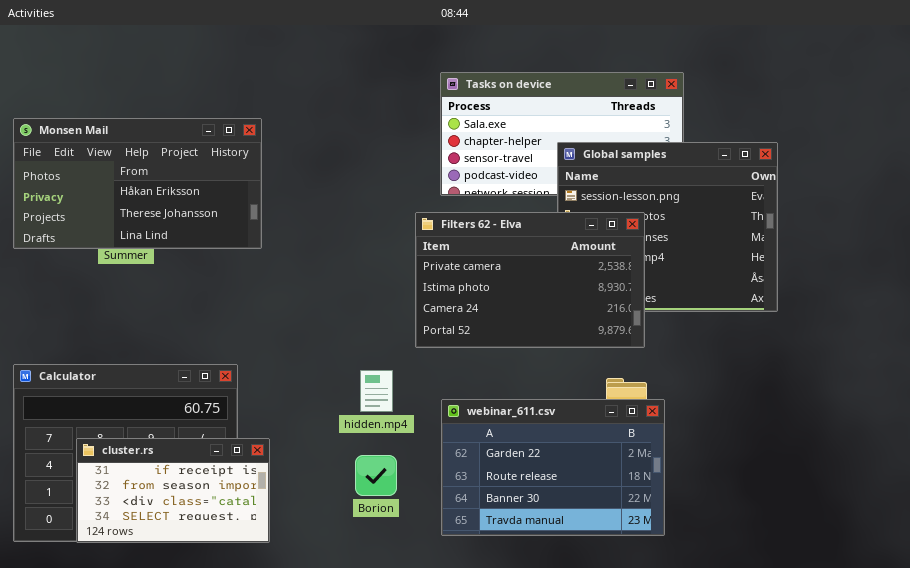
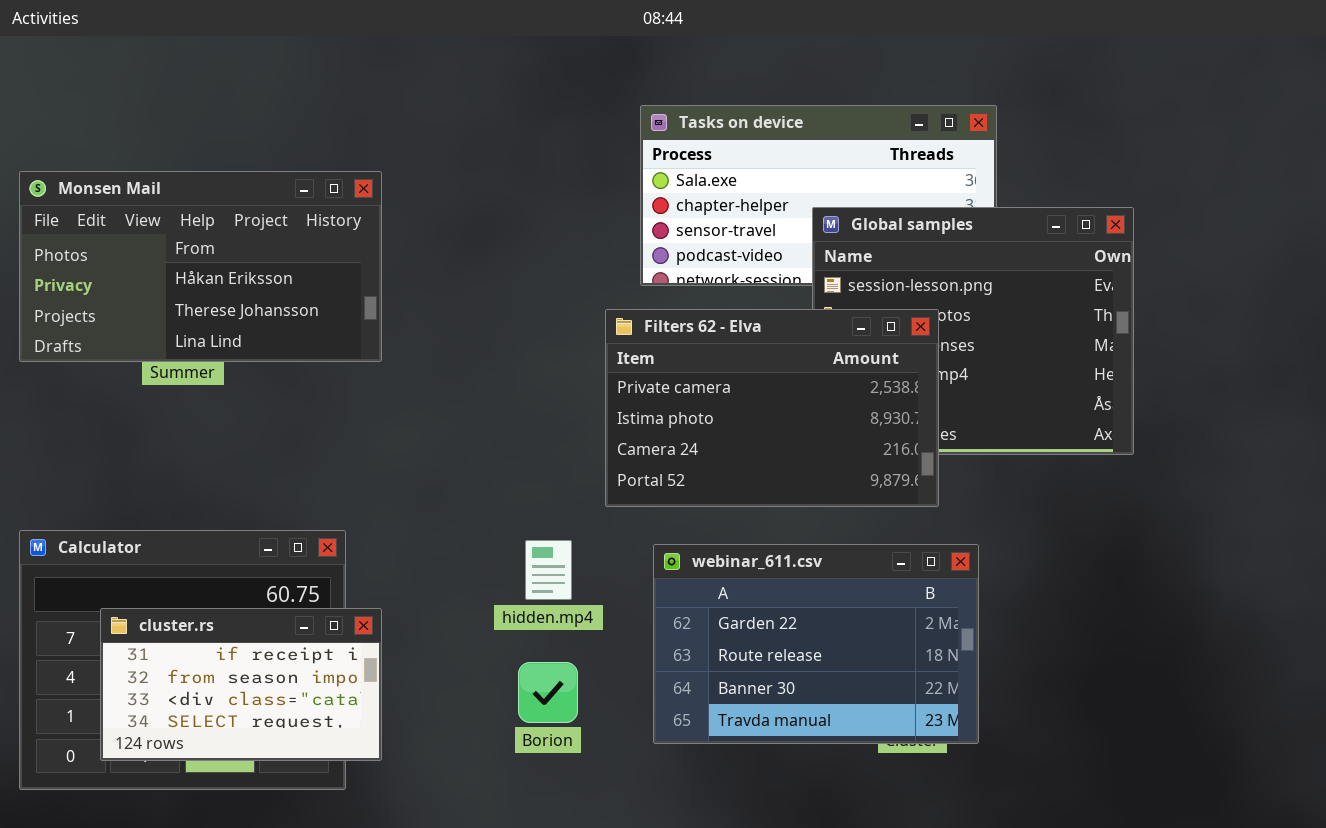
webinar_611.csv: [441,399,665,536] -> [653,544,979,744], moved
cluster.rs: [76,438,270,543] -> [100,608,382,761], moved

